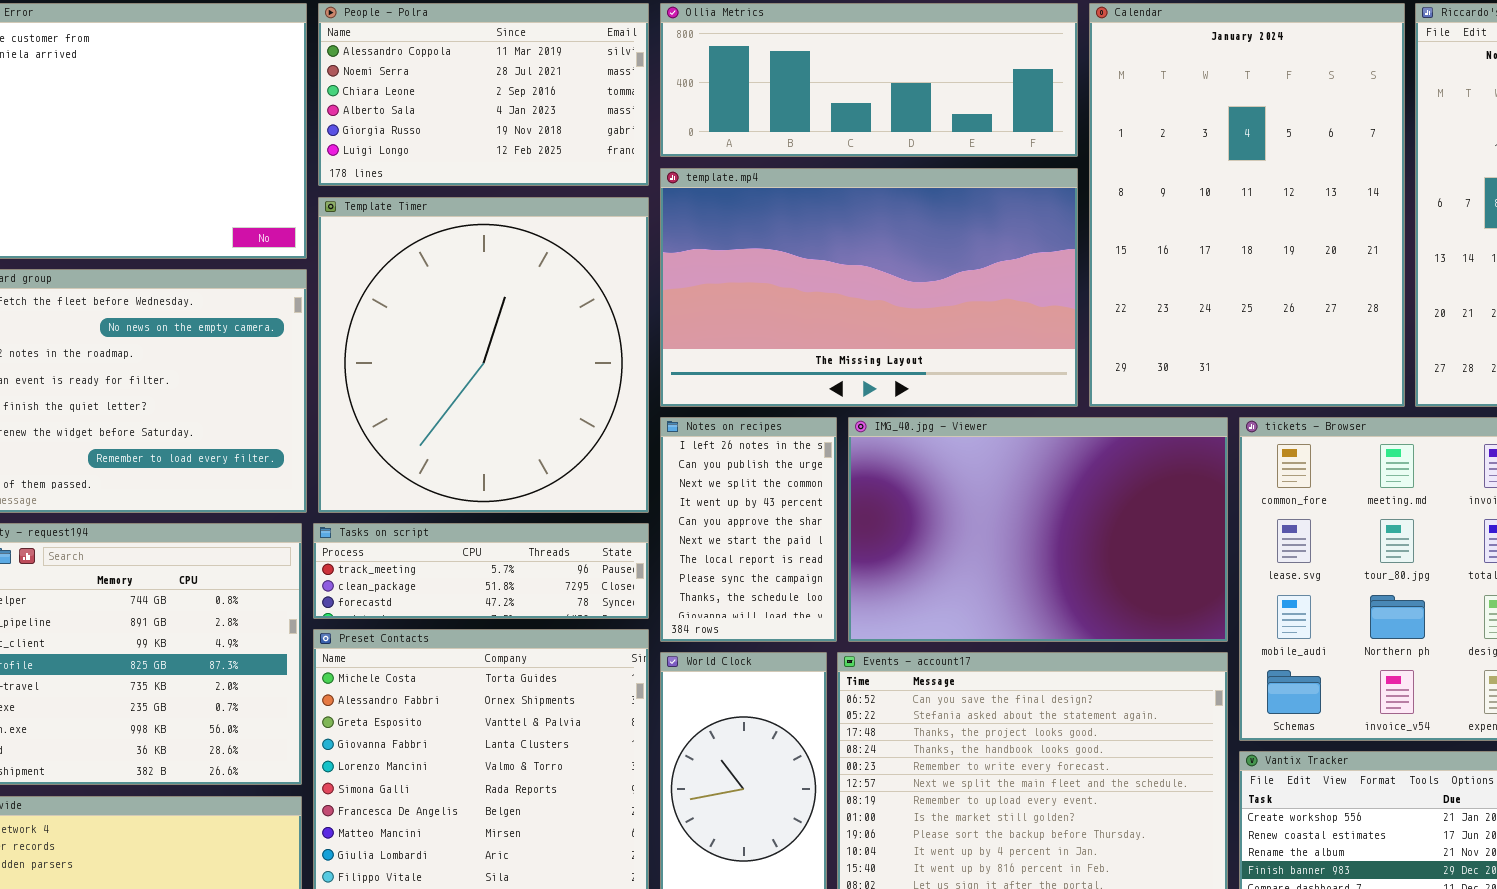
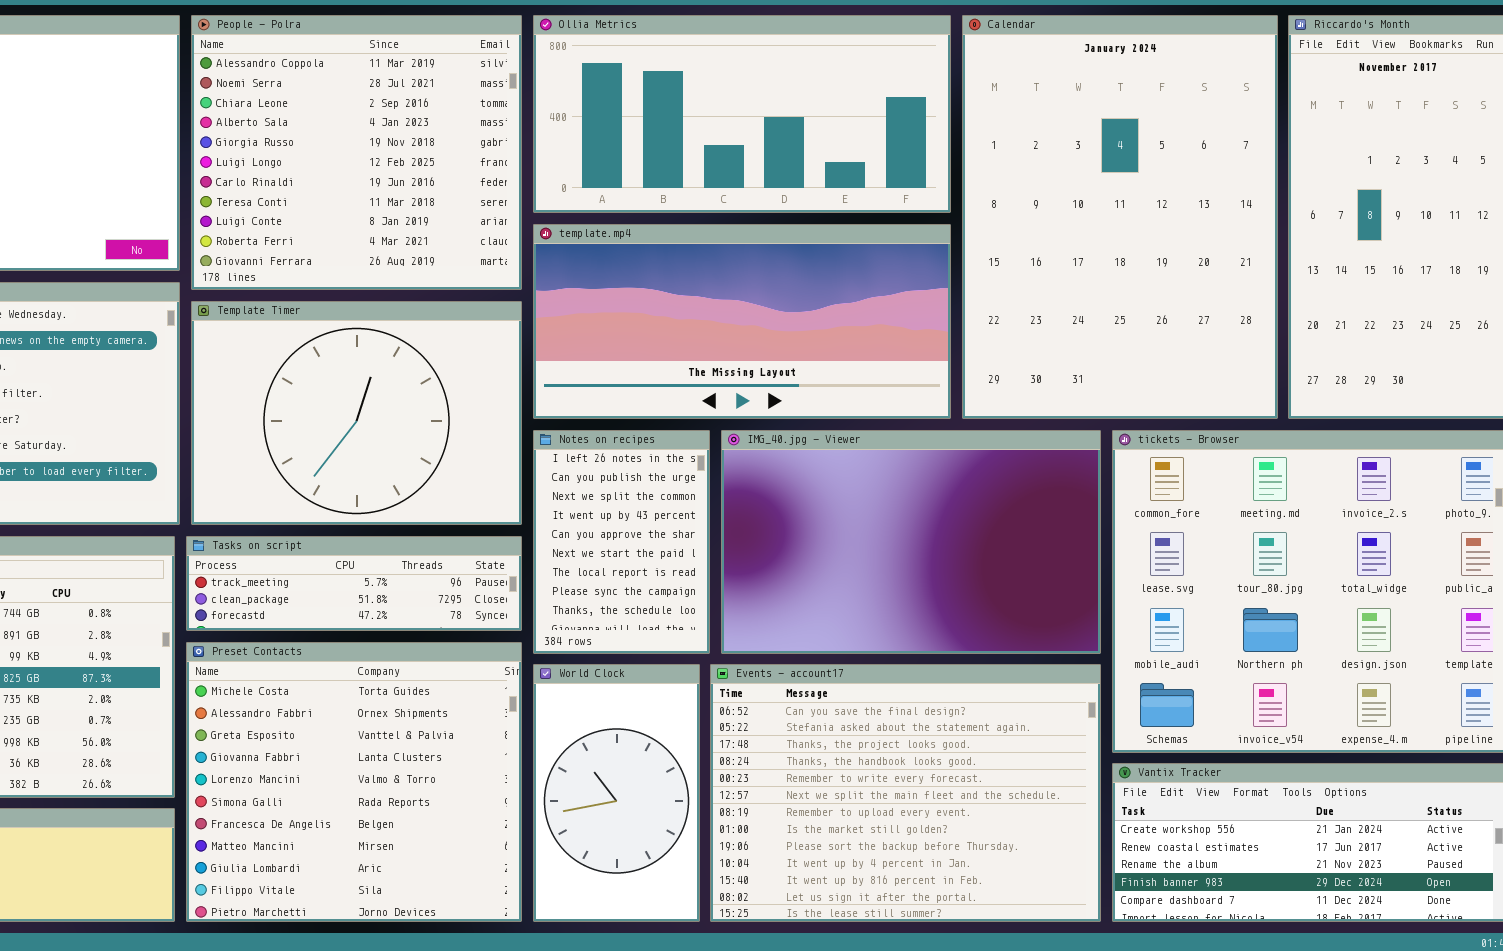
People - Polra: [318,3,649,186] -> [191,15,522,290], resized
Ollia Metrics: [660,3,1078,157] -> [533,15,951,213], resized
template.mp4: [660,168,1078,407] -> [533,224,951,419], resized
Template Timer: [318,197,649,513] -> [191,301,522,525], resized

